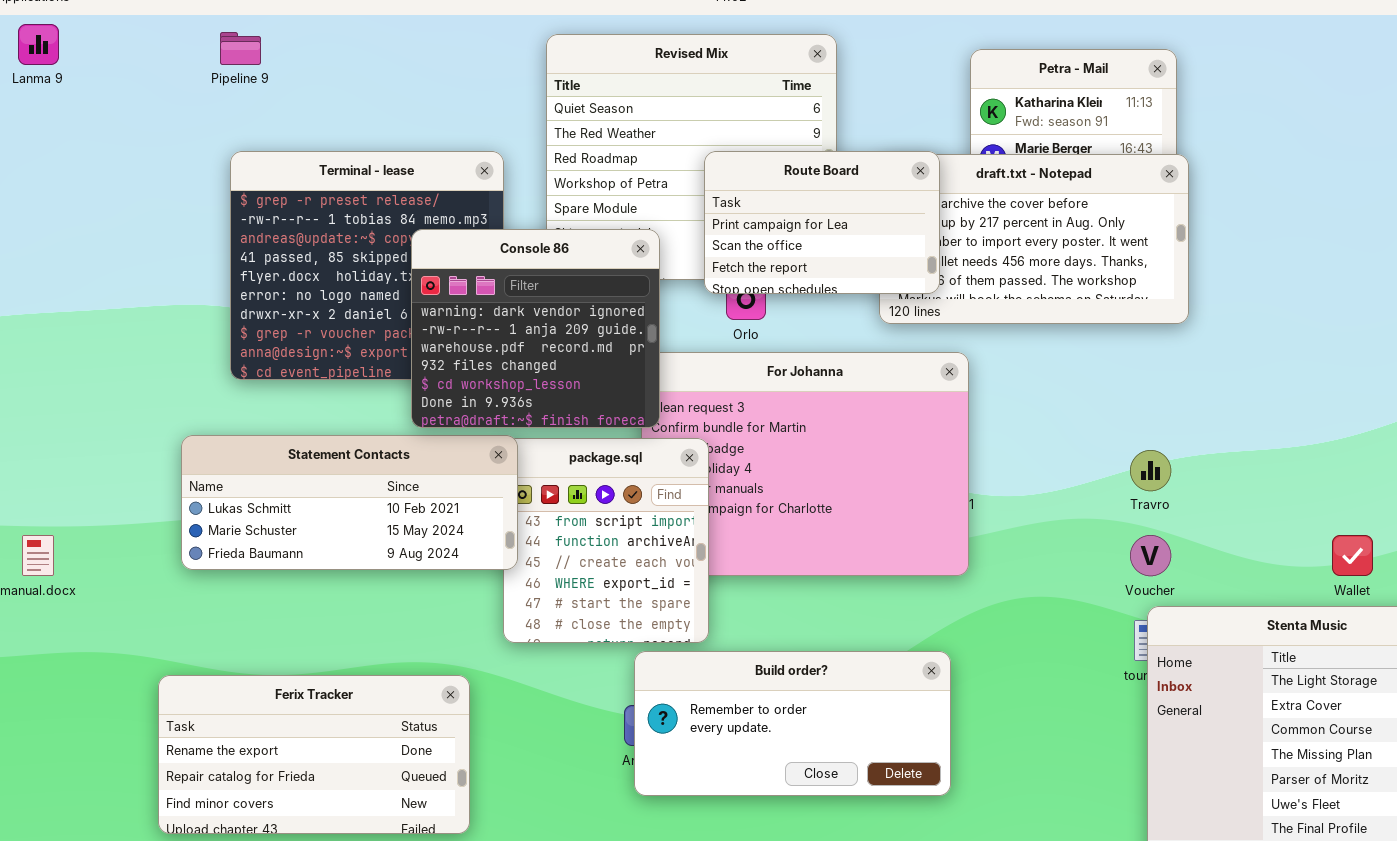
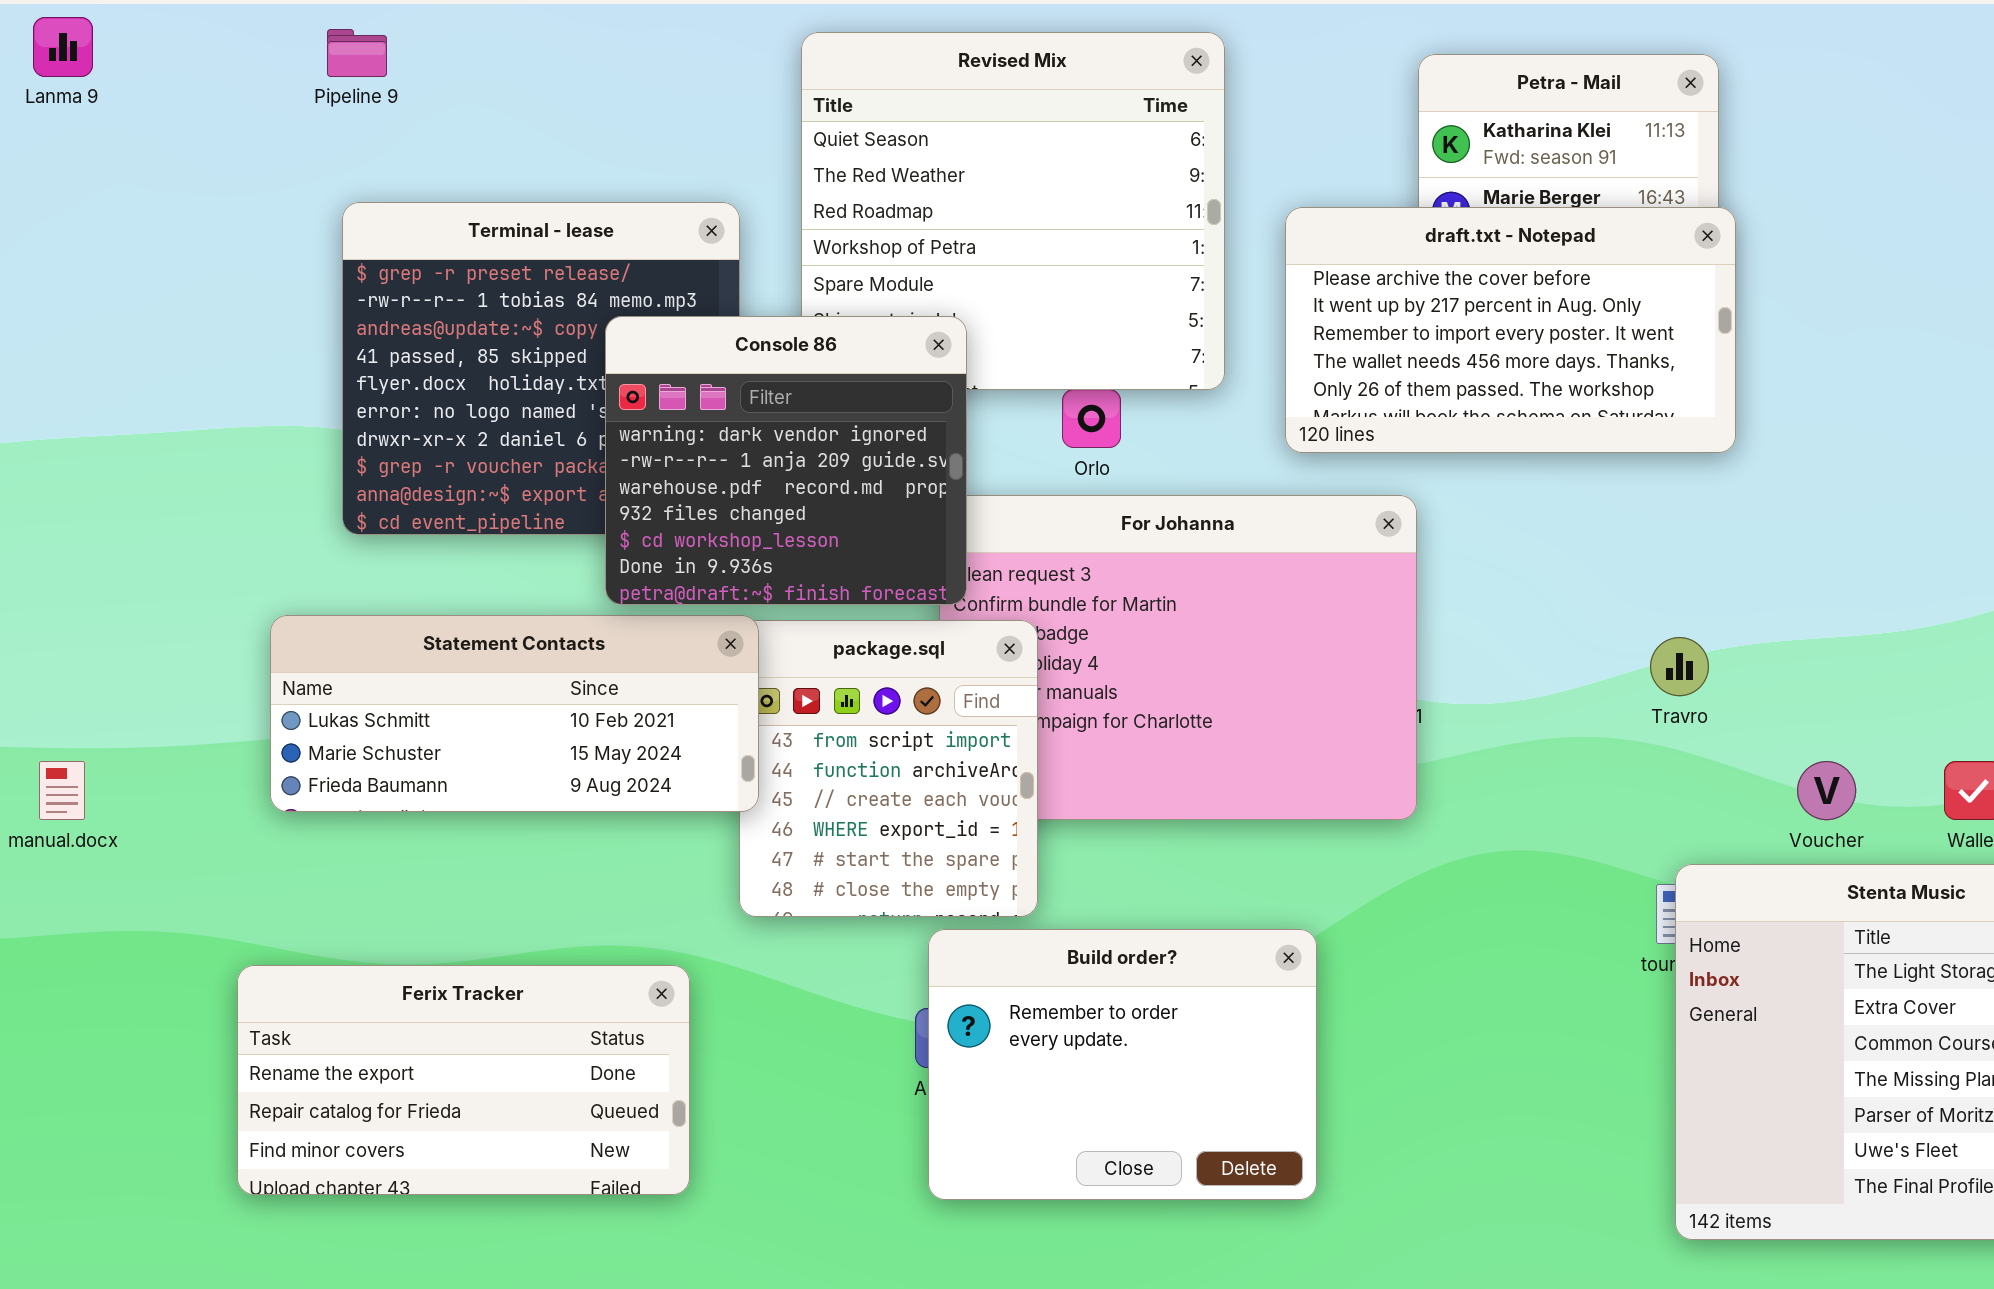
Route Board: [704,151,940,294] -> none, closed
Voucher: [1130,535,1171,576] -> [1797,761,1856,820], moved
Build order?: [634,651,951,796] -> [928,929,1317,1200], resized

